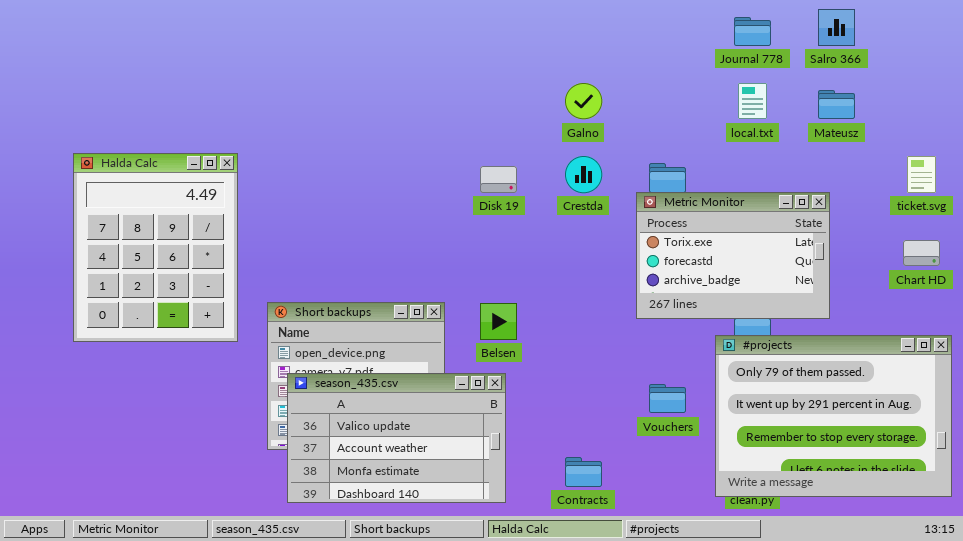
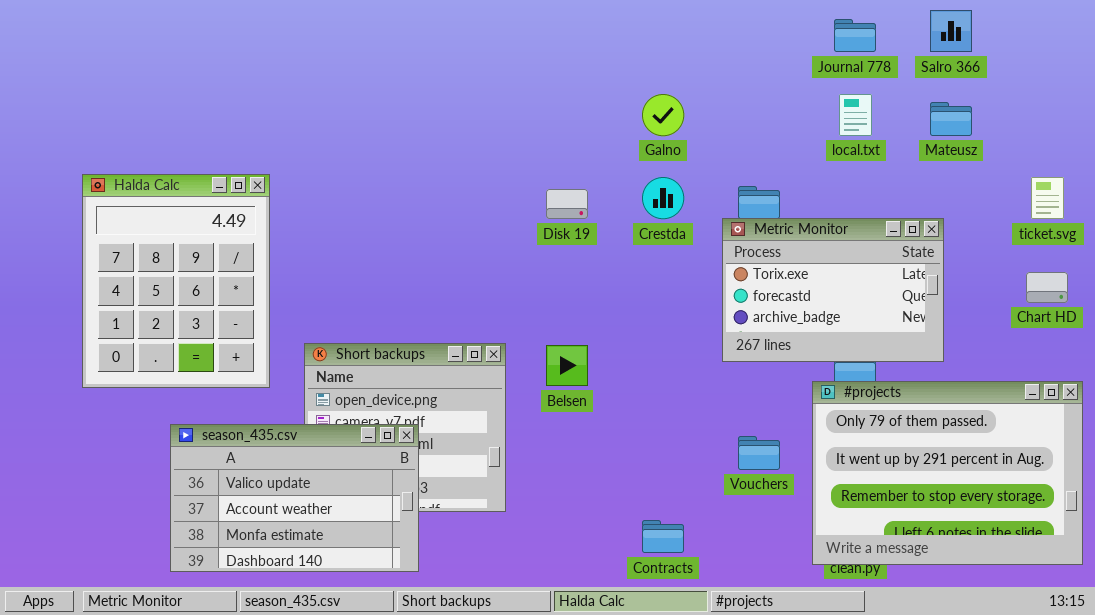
season_435.csv: [287,373,506,503] -> [170,424,419,572], moved

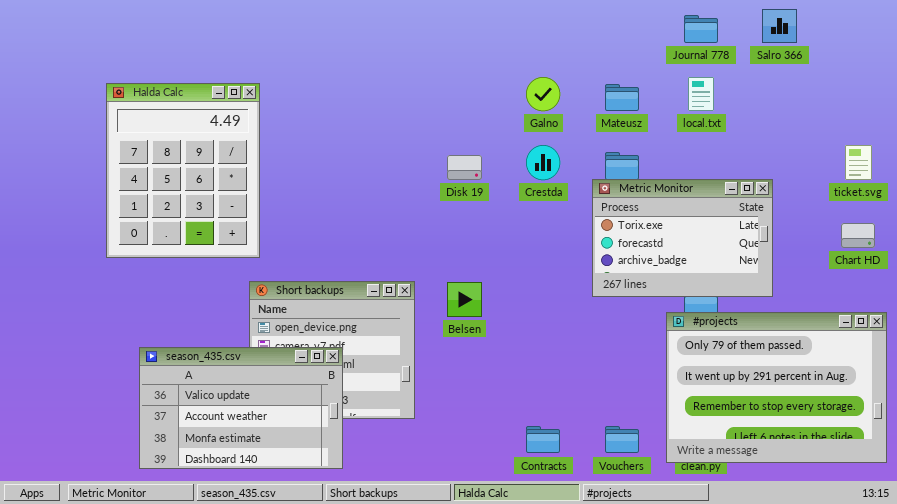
Mateusz: [930,102,972,136] -> [605,84,639,111], moved
Halda Calc: [82,174,270,388] -> [106,83,260,258], moved
Vouchers: [738,436,780,470] -> [605,426,639,453], moved

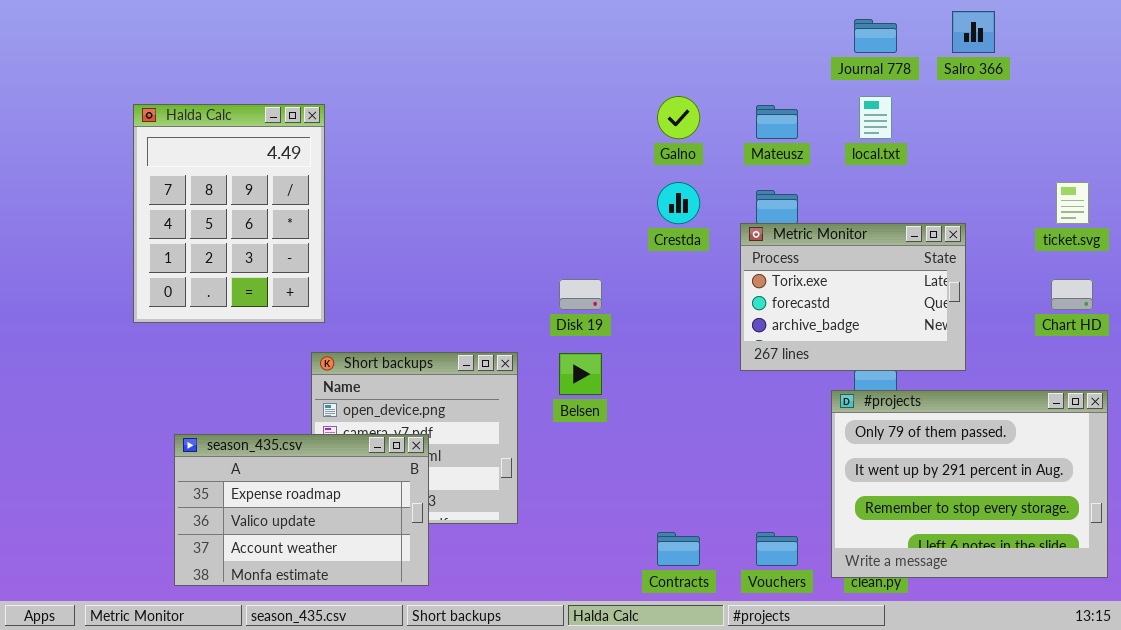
Disk 19: [447,155,482,180] -> [559,279,602,310], moved
season_435.csv: [139,347,343,469] -> [174,434,429,586], scrolled up 1 row

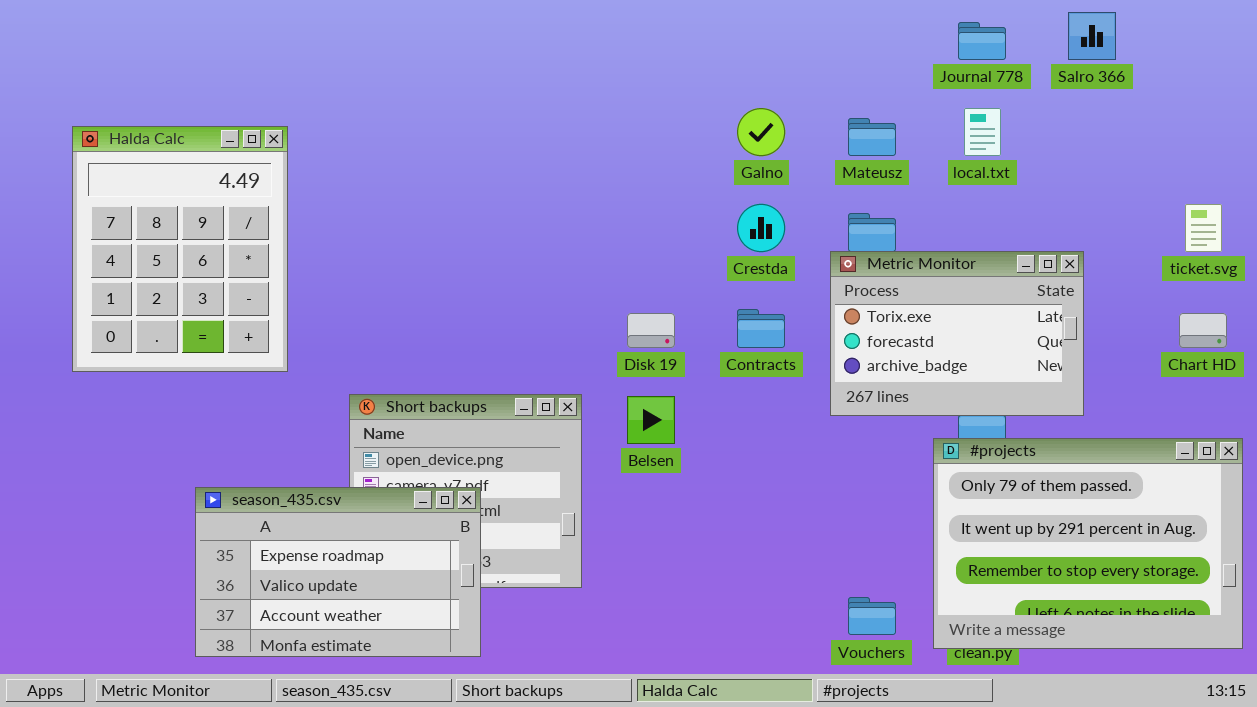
Halda Calc: [133,104,325,323] -> [72,126,288,372], moved
Contracts: [657,532,700,566] -> [737,309,785,348], moved

